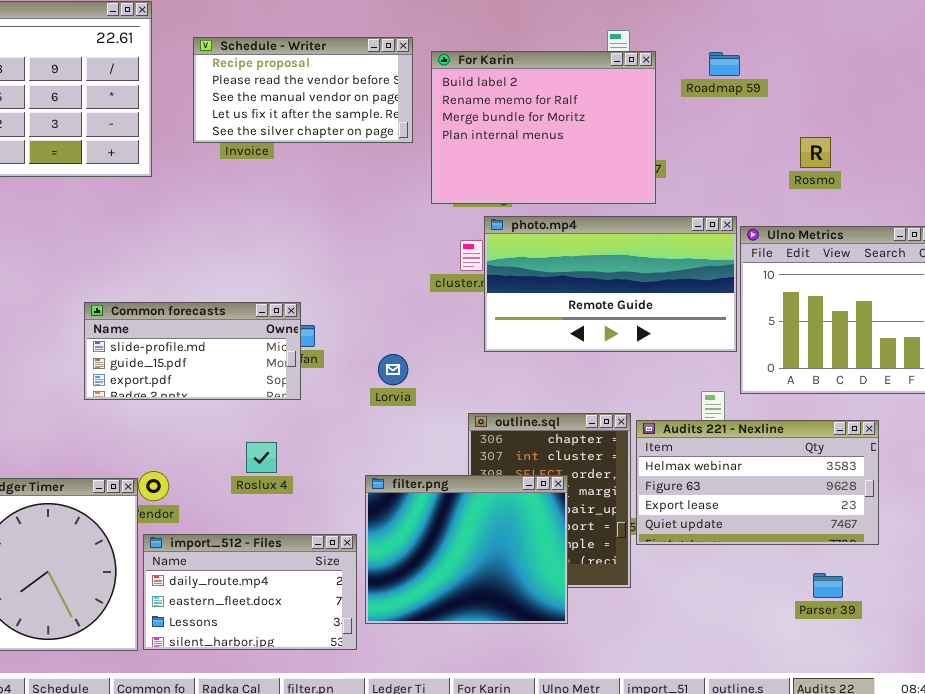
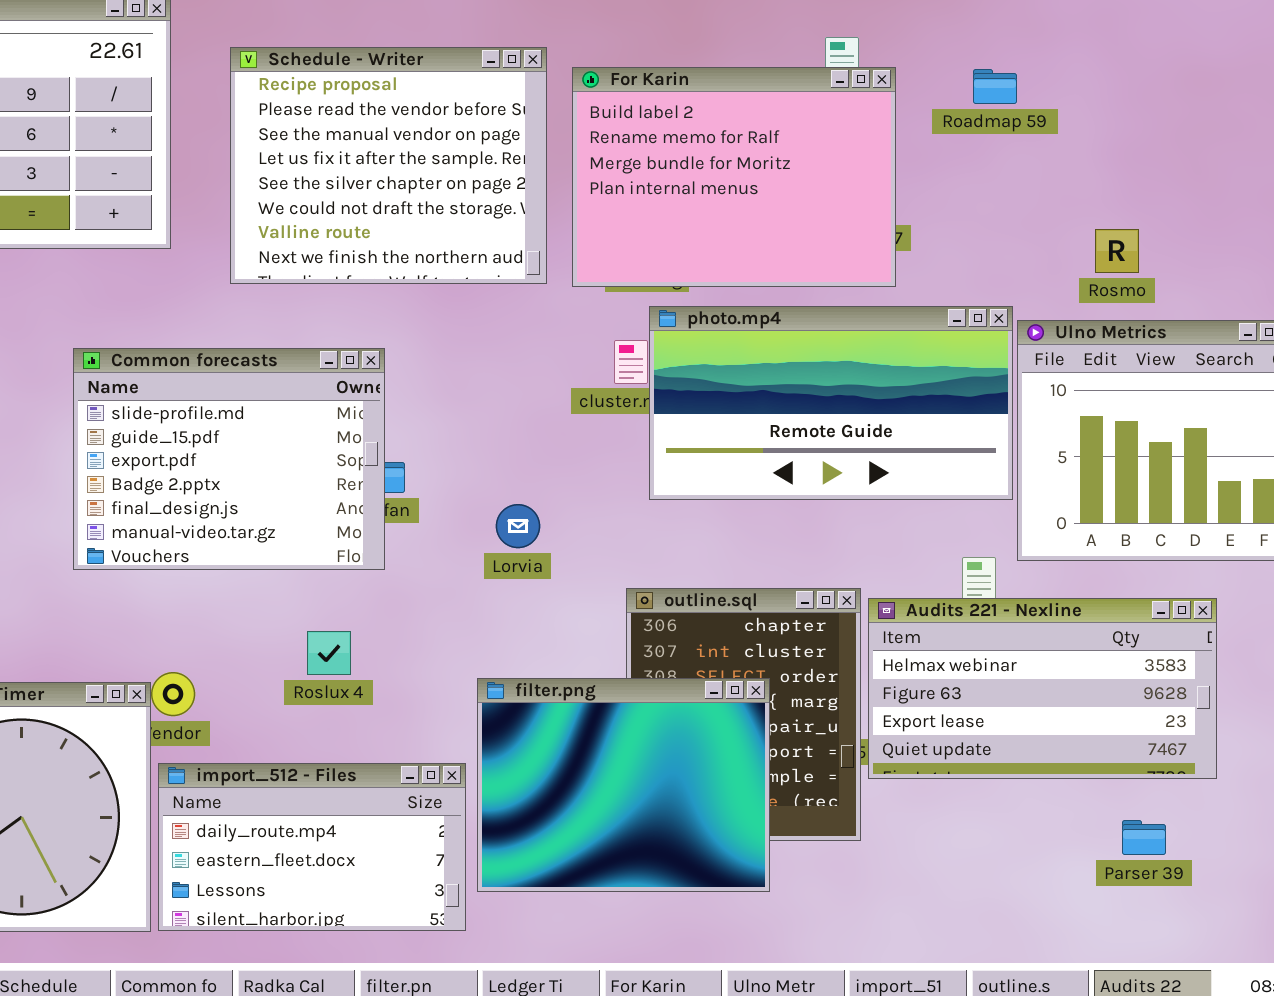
Schedule - Writer: [193,37,413,143] -> [230,47,547,284], resized
Rosmo: [800,137,831,168] -> [1095,229,1139,273], moved
Common forecasts: [84,302,301,400] -> [73,348,385,570], resized

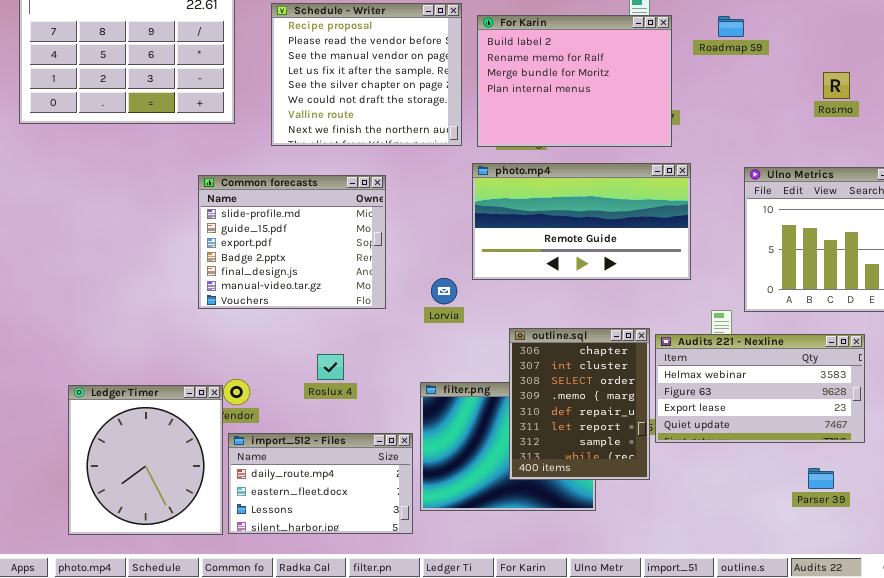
Rosmo: [1095,229,1139,273] -> [823,72,850,99], moved
photo.mp4: [649,306,1013,500] -> [472,163,691,280], moved
Common forecasts: [73,348,385,570] -> [198,175,386,309], moved
outline.sql: [626,588,861,841] -> [509,328,650,480], raised

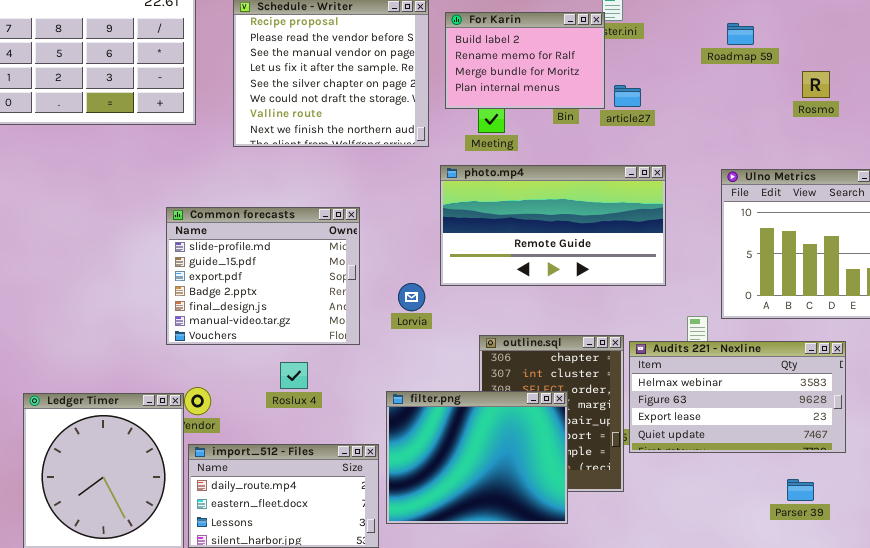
For Karin: [477,15,672,147] -> [445,12,605,109], resized
Roadmap 59: [718,16,744,37] -> [727,23,754,45], moved
Common forecasts: [198,175,386,309] -> [166,207,360,345], moved
filter.png: [420,382,596,511] -> [386,391,568,524], raised

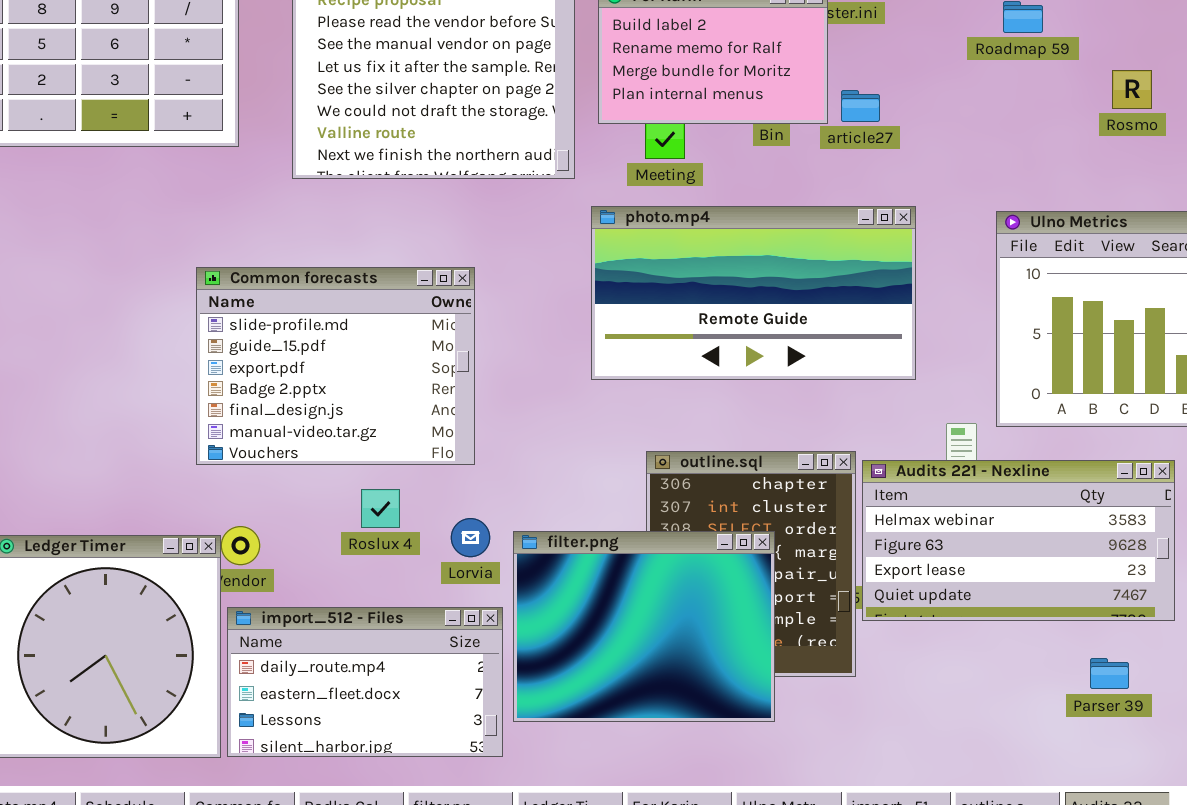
Lorvia: [398,283,425,311] -> [451,518,490,557], moved

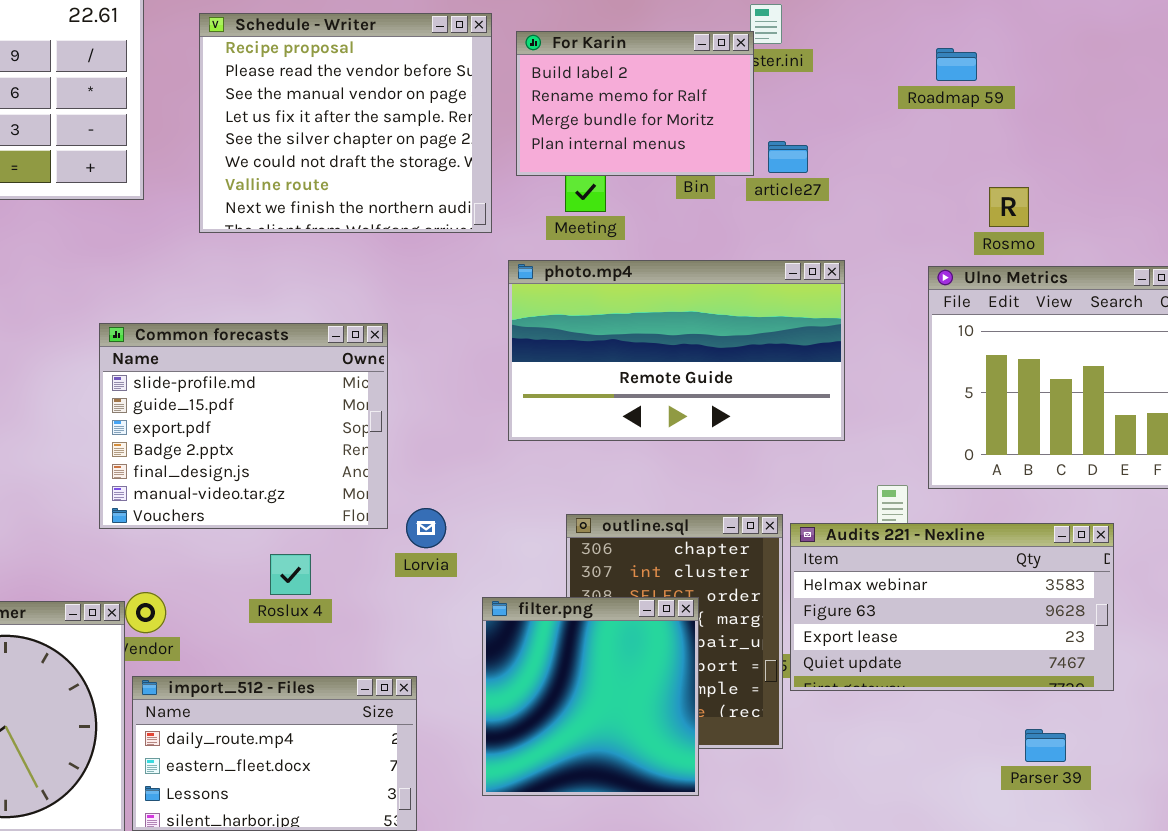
Rosmo: [1112,70,1152,109] -> [989,187,1029,227], moved
Lorvia: [451,518,490,557] -> [406,508,446,548], moved
filter.png: [513,531,775,722] -> [482,597,699,796], resized

